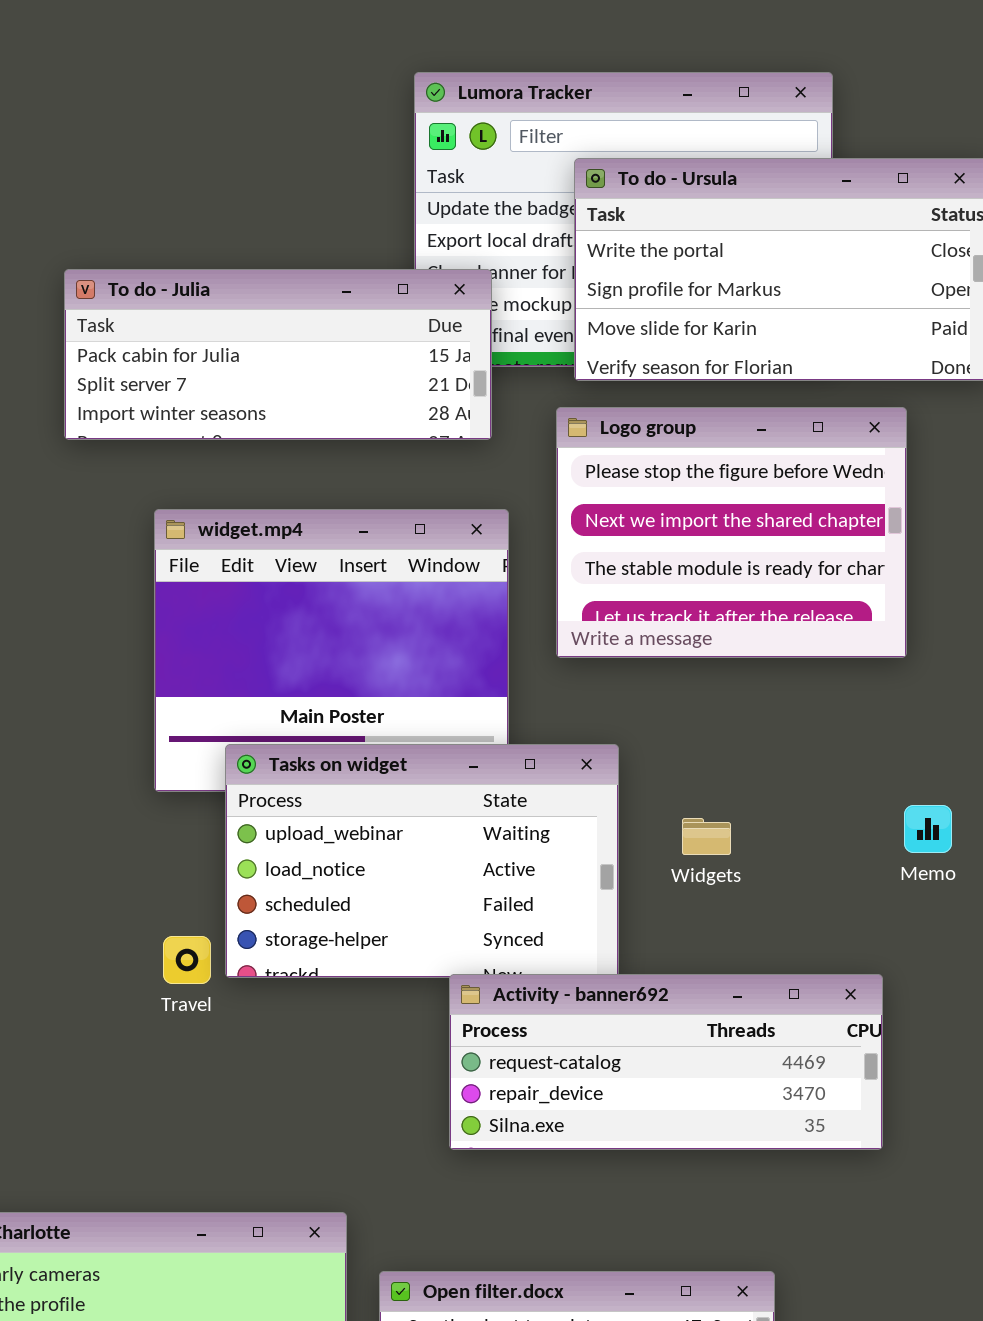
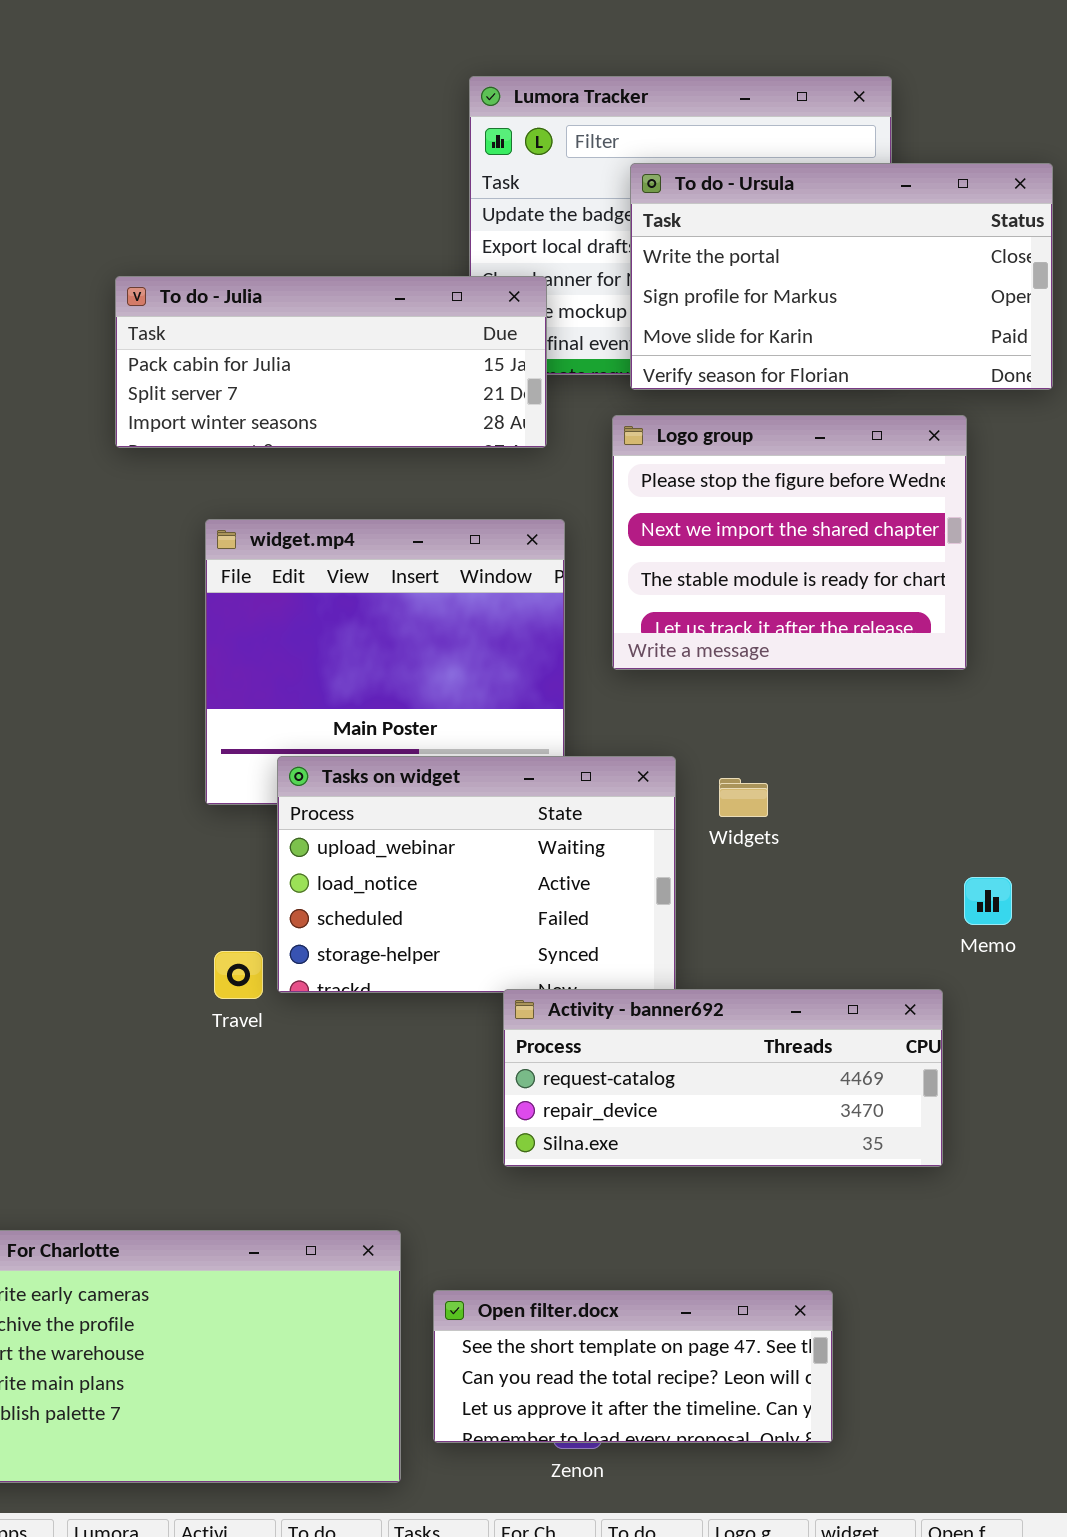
Memo: [904,805,952,853] -> [964,877,1012,925], moved
Widgets: [682,818,731,855] -> [719,778,768,817], moved

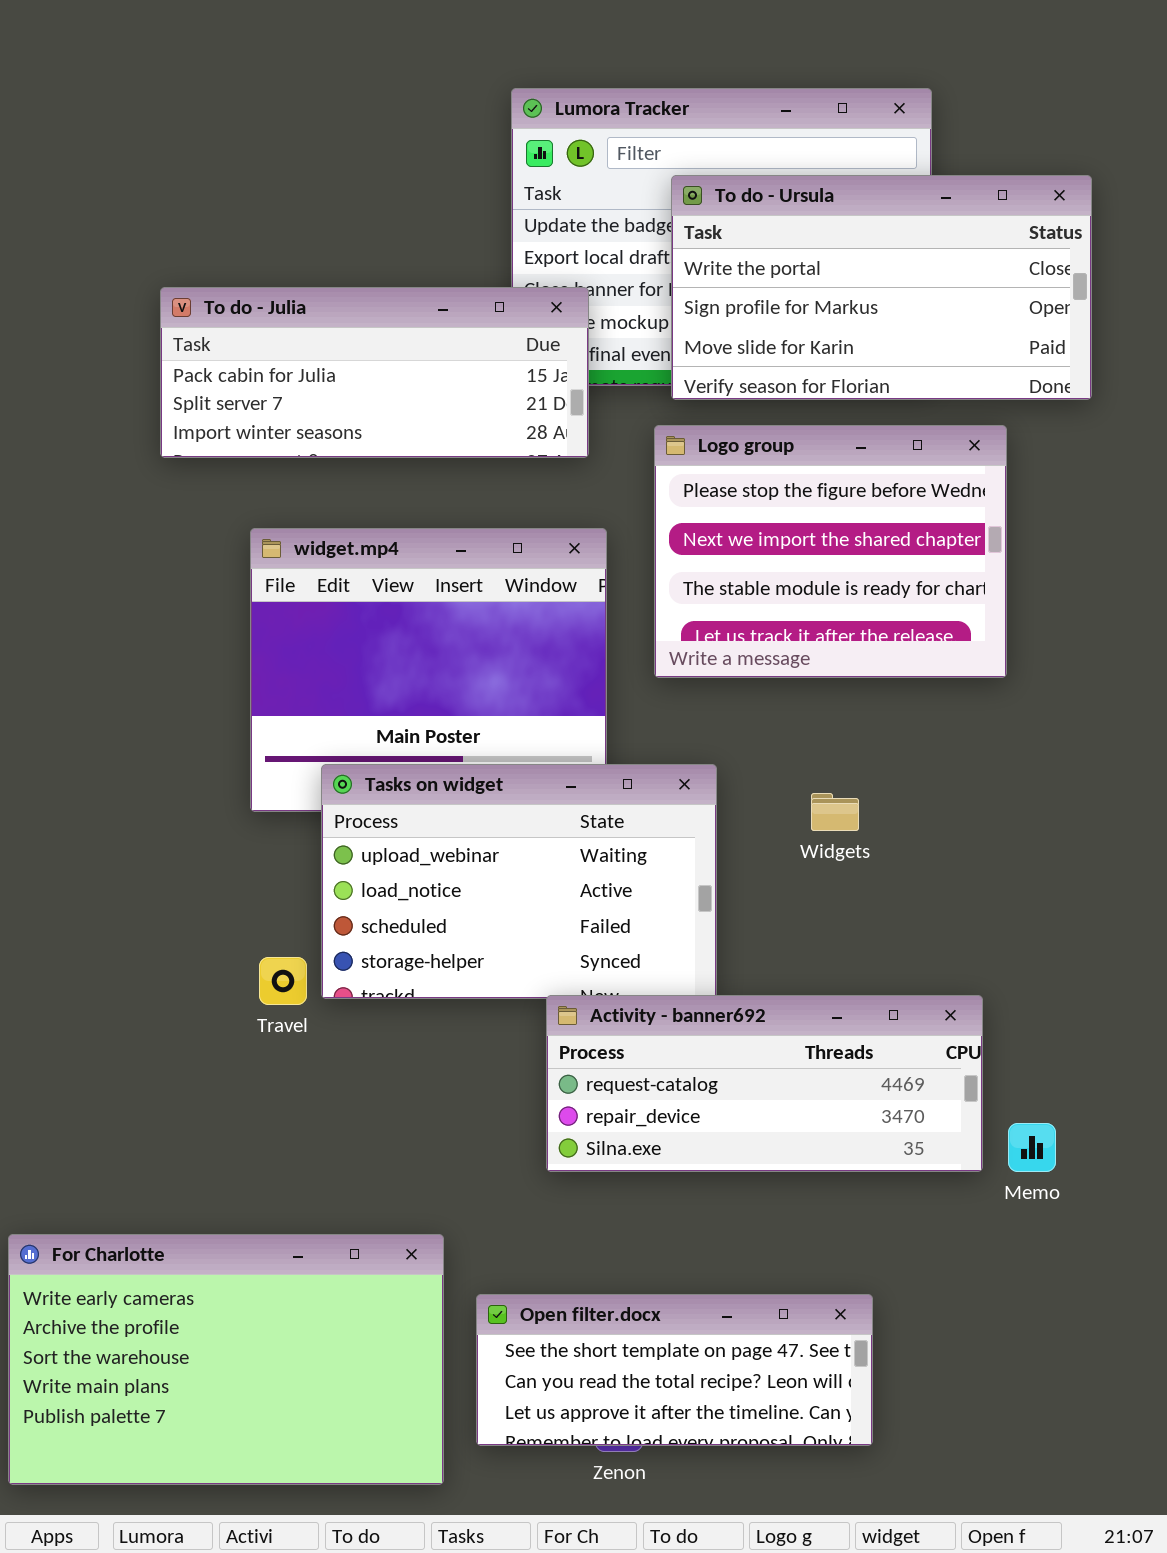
Widgets: [719,778,768,817] -> [811,793,859,831], moved
Memo: [964,877,1012,925] -> [1008,1123,1056,1172], moved

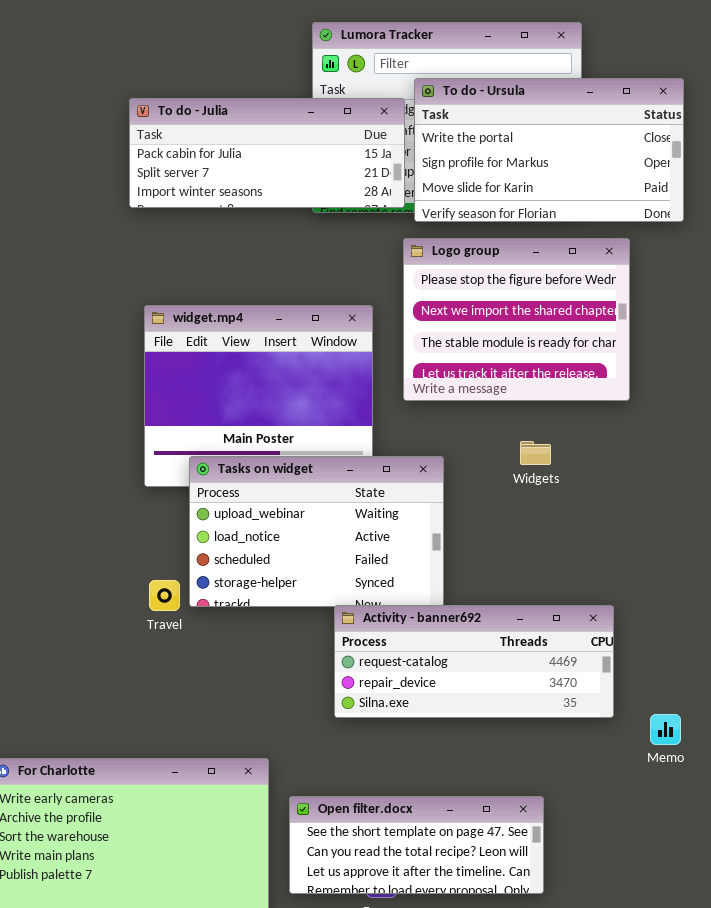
To do - Julia: [160,287,589,458] -> [129,98,405,208], moved
Widgets: [811,793,859,831] -> [520,441,551,465], moved
Memo: [1008,1123,1056,1172] -> [650,714,681,745], moved

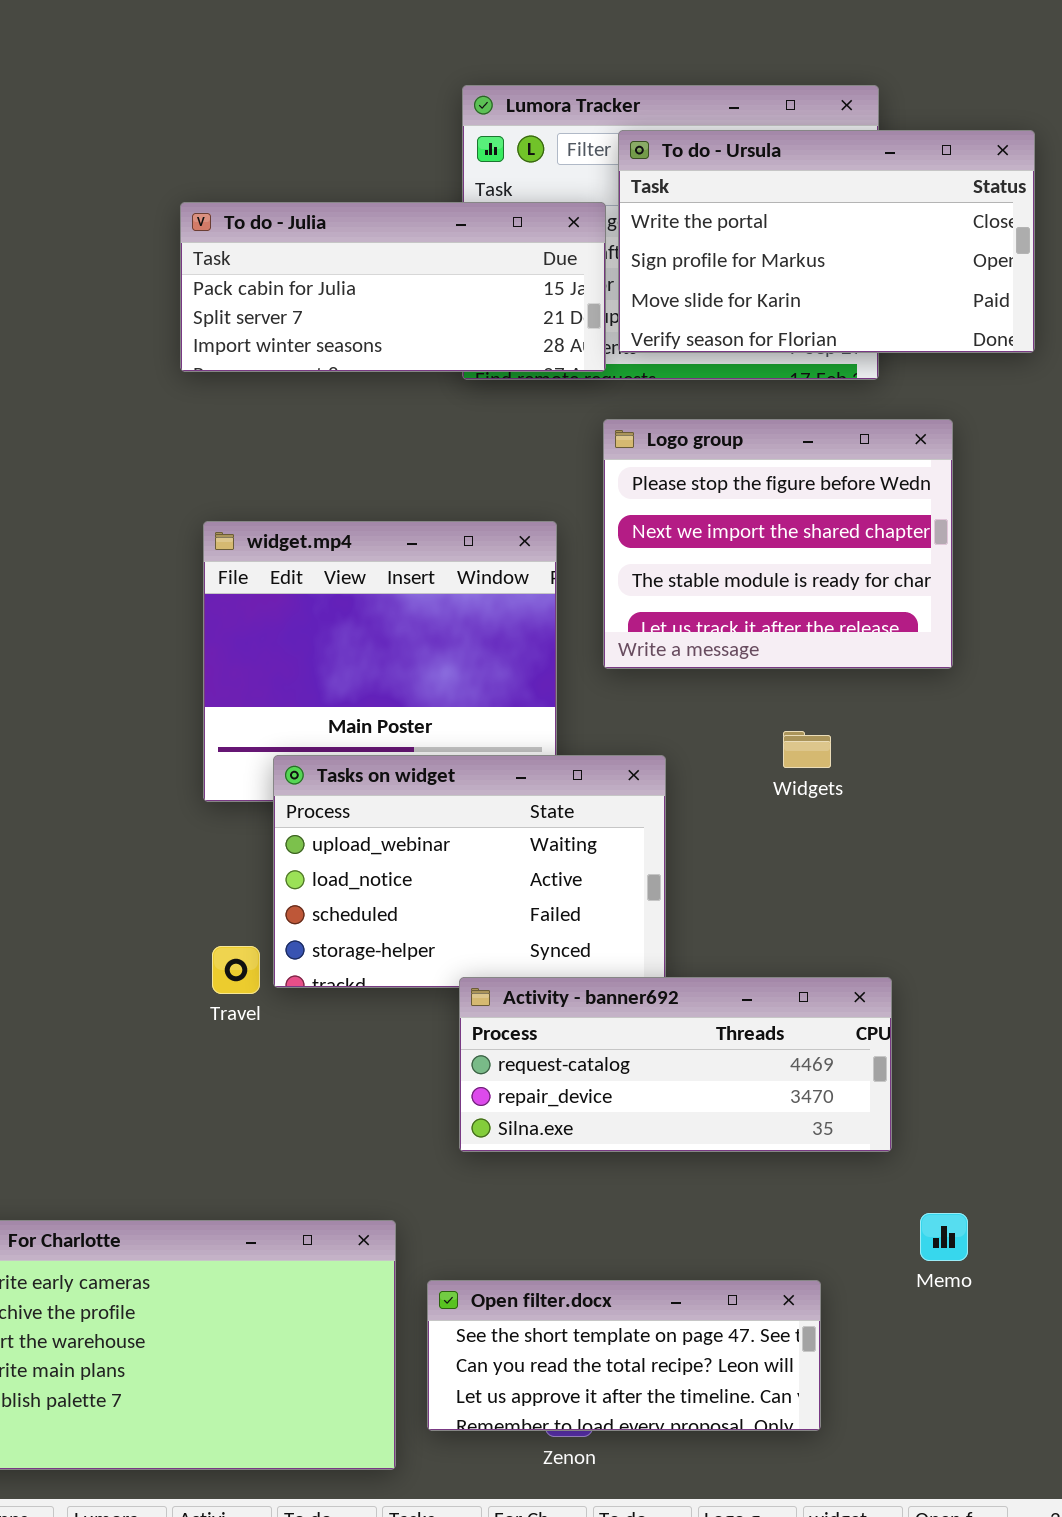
To do - Ursula: [414,78,684,222] -> [618,130,1035,353], moved
Activity - banner692: [334,605,614,718] -> [459,977,892,1152], moved
Memo: [650,714,681,745] -> [920,1213,968,1261], moved

